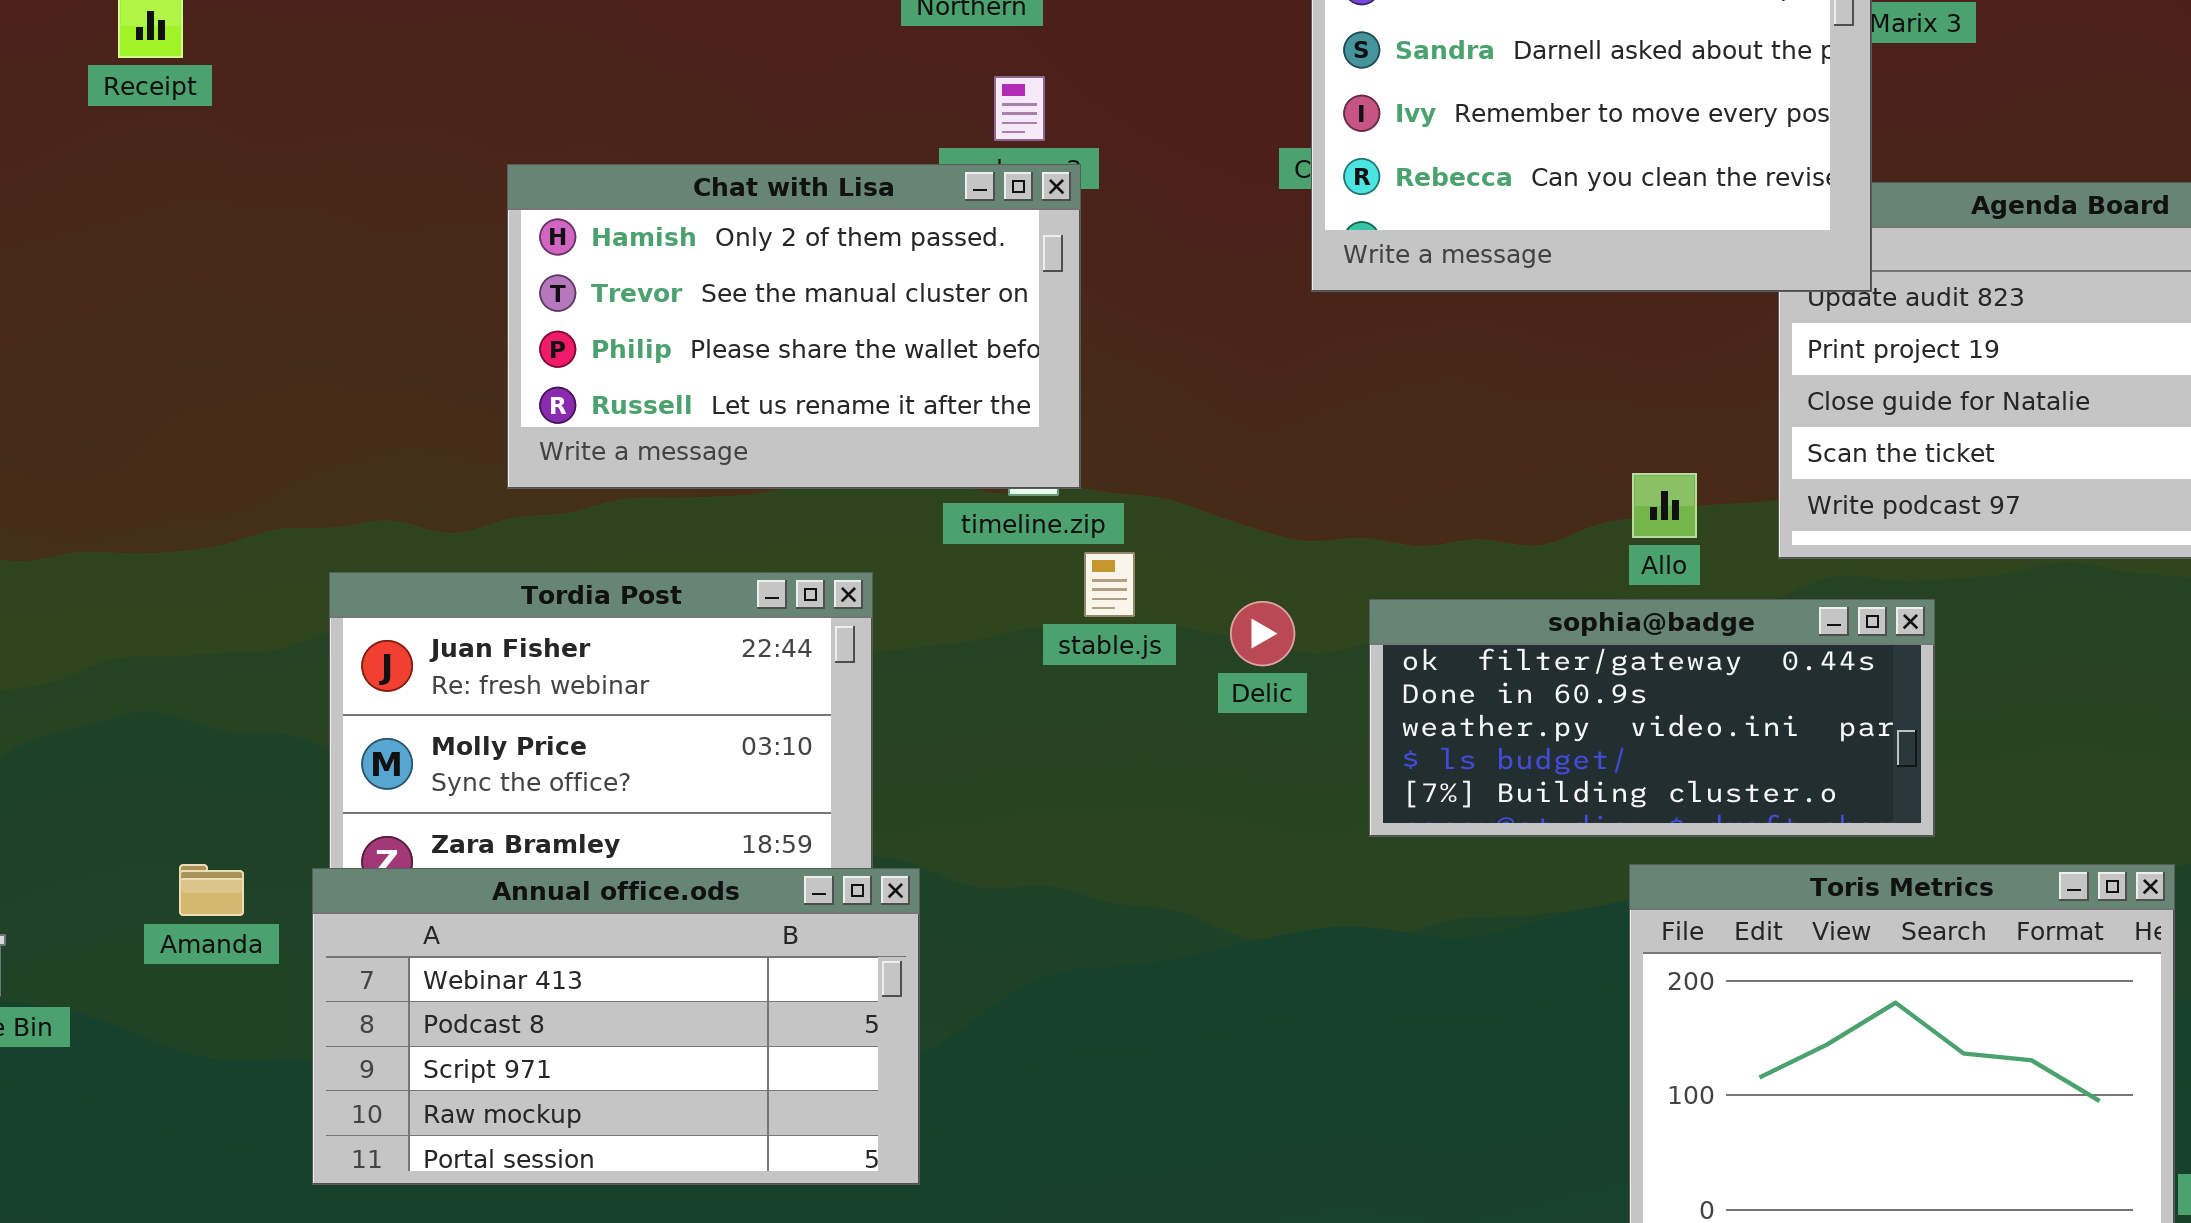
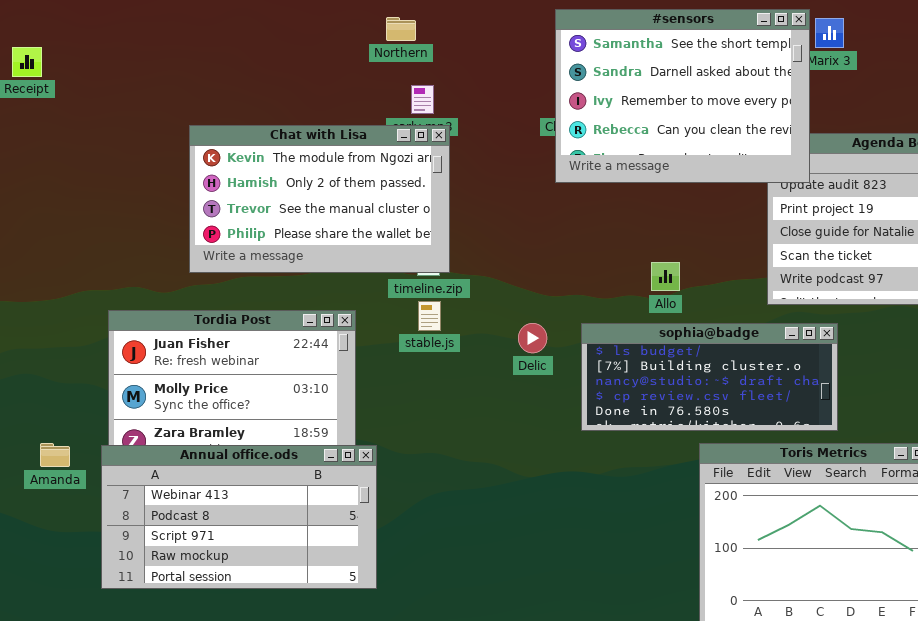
Chat with Lisa: [507,164,1081,489] -> [189,125,450,273], scrolled up 1 row
Allo: [1632,473,1697,538] -> [651,262,680,291], moved
stable.js: [1084,552,1135,617] -> [418,301,441,331], moved
sophia@badge: [1369,599,1935,837] -> [581,323,838,431], scrolled down 3 rows

